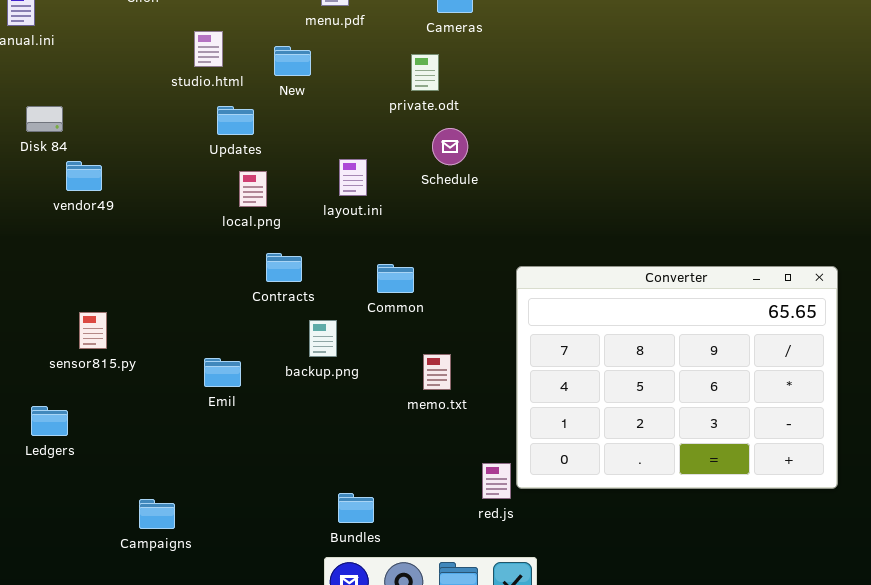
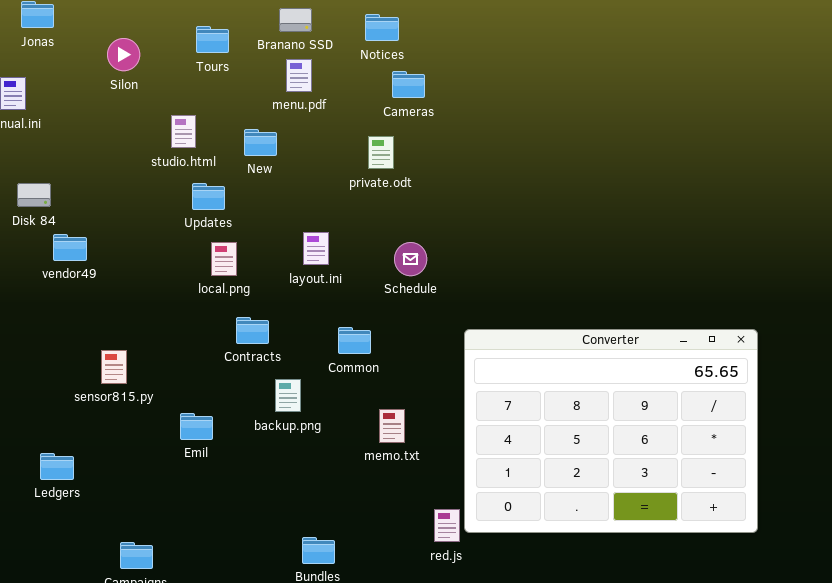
Schedule: [432,128,468,165] -> [394,242,427,276], moved
sensor815.py: [79,312,107,349] -> [101,350,127,384], moved
Ledgers: [31,406,68,436] -> [40,453,74,480], moved

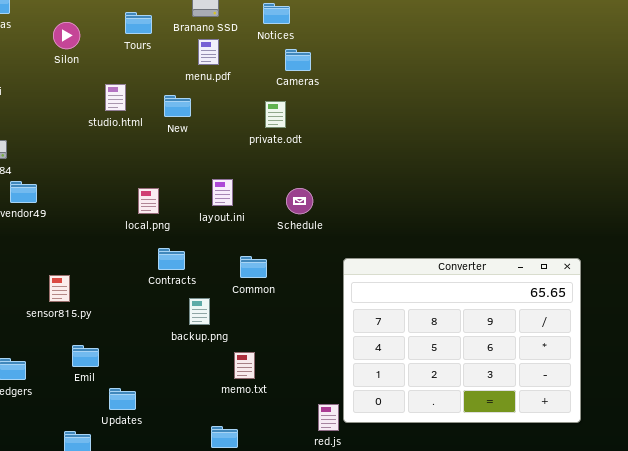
Updates: [192,183,225,210] -> [109,388,136,410], moved
memo.txt: [379,409,405,443] -> [234,352,255,379], moved
Emil: [180,413,213,440] -> [72,345,99,367], moved

